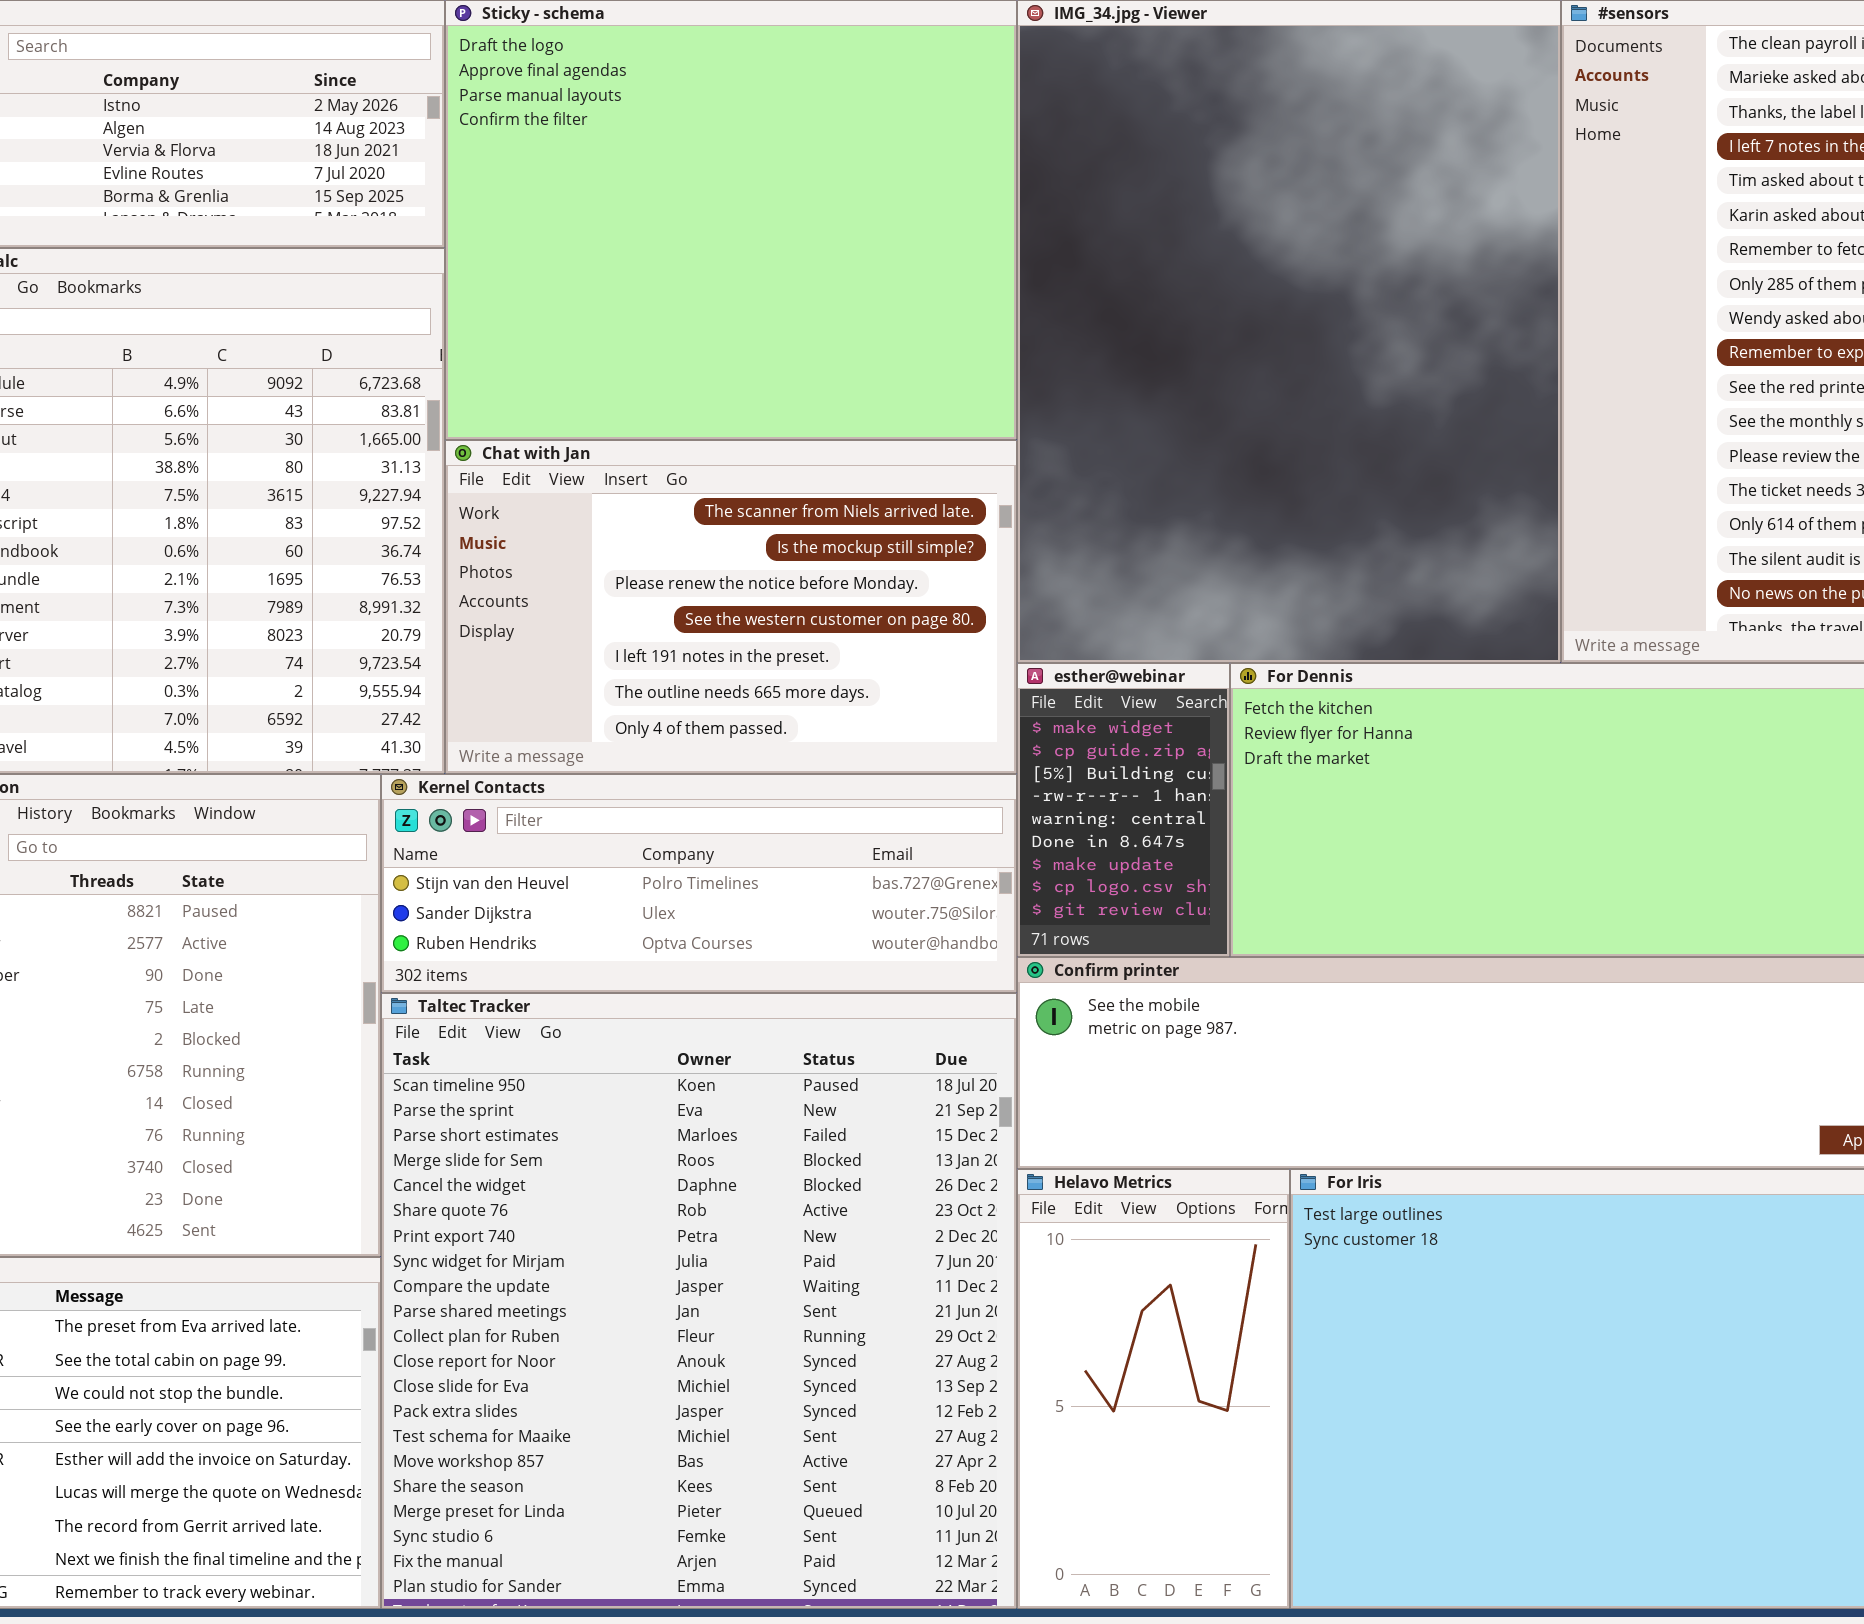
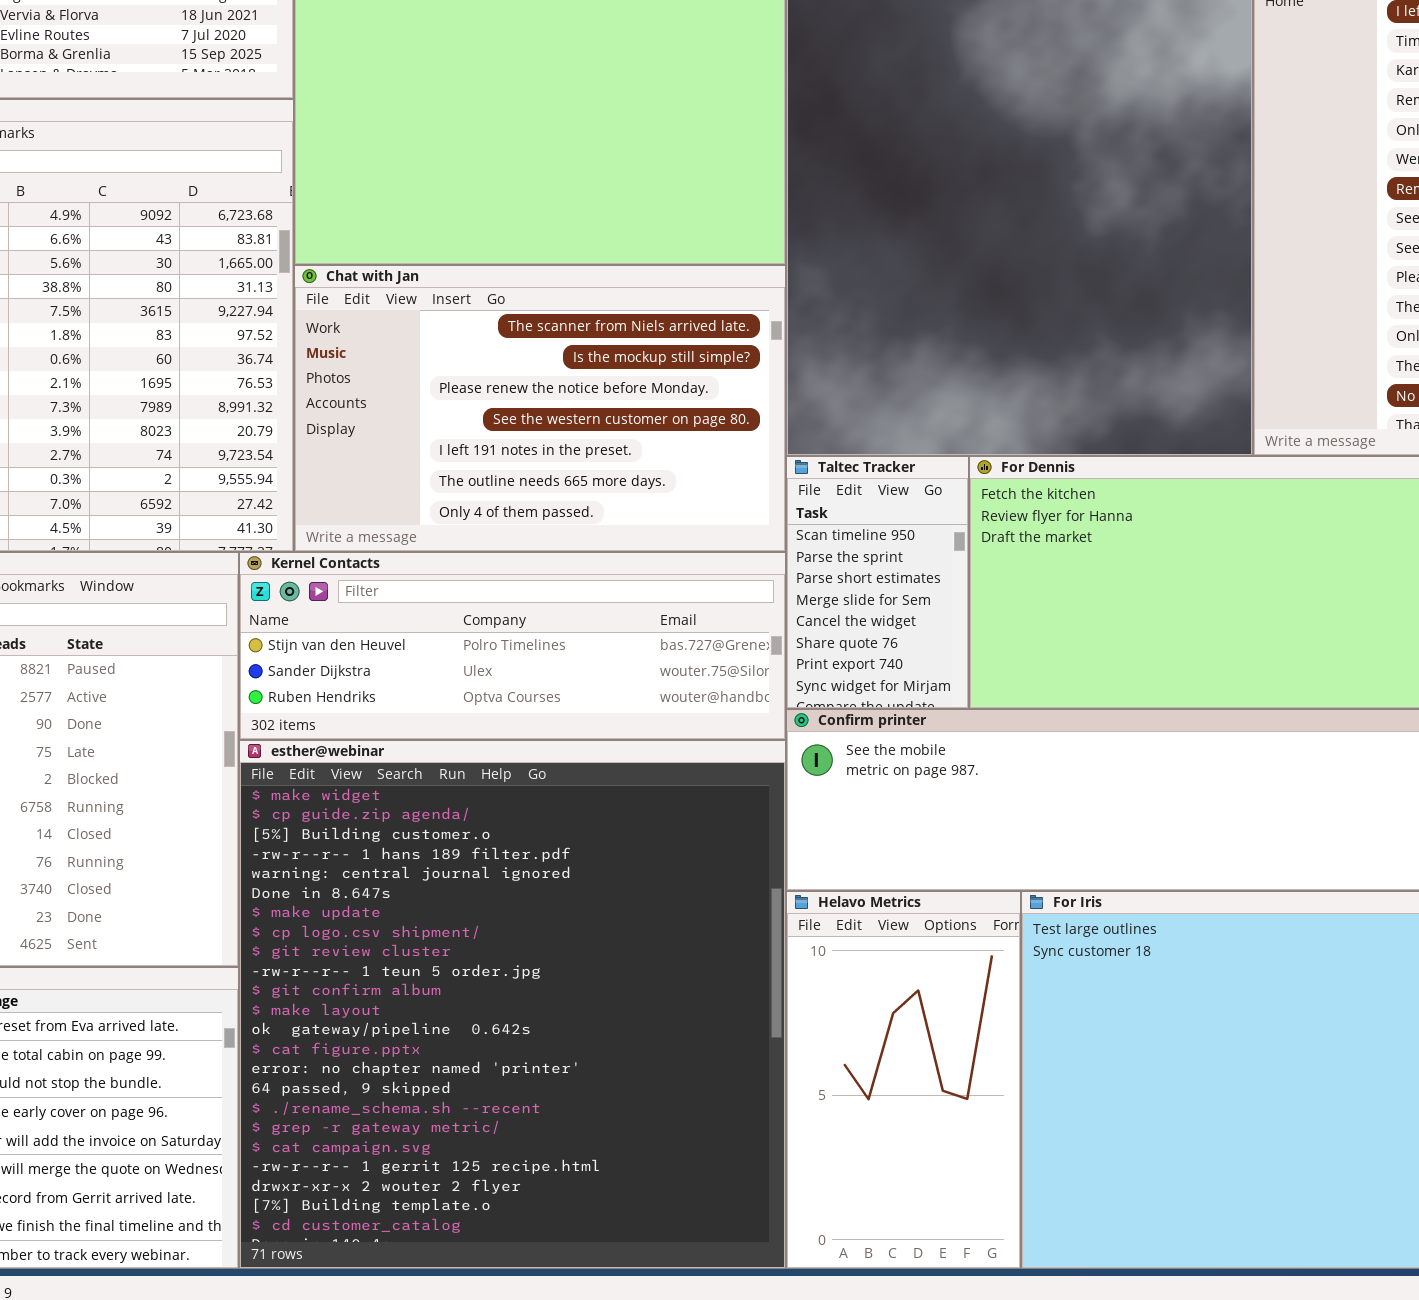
esther@webinar: [1017,663,1230,957] -> [239,740,786,1269], moved, resized
Taltec Tracker: [381,993,1017,1609] -> [786,456,969,709], moved, resized

